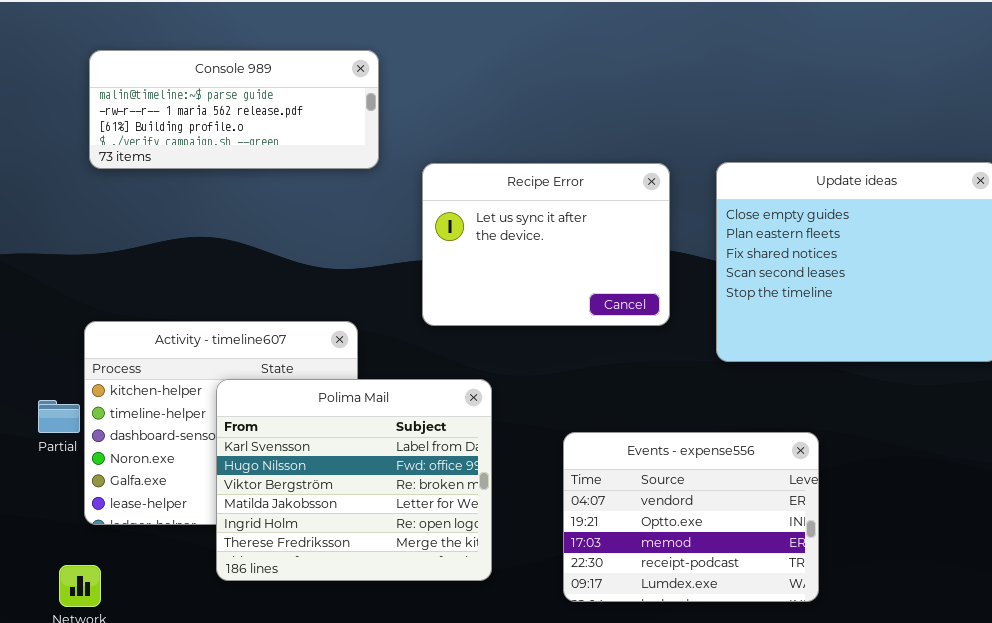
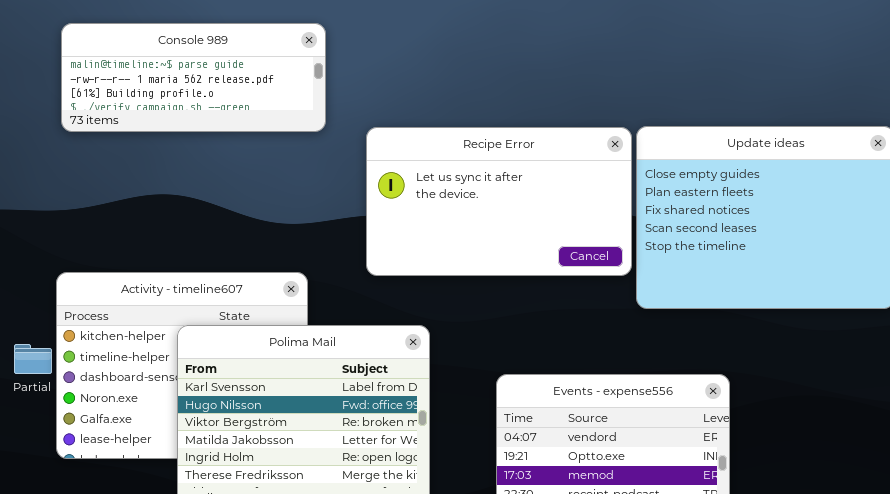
Recipe Error: [422,163,670,326] -> [366,127,632,276], resized

